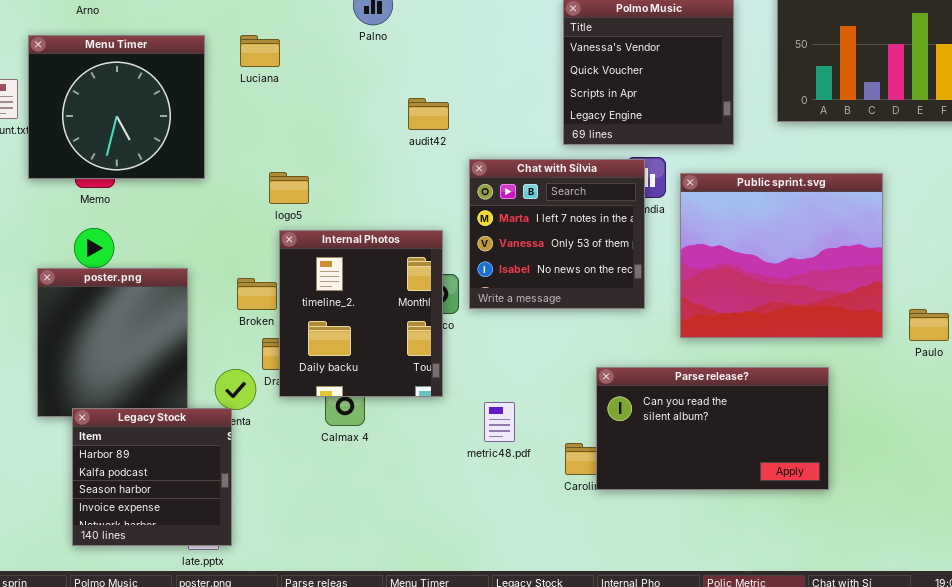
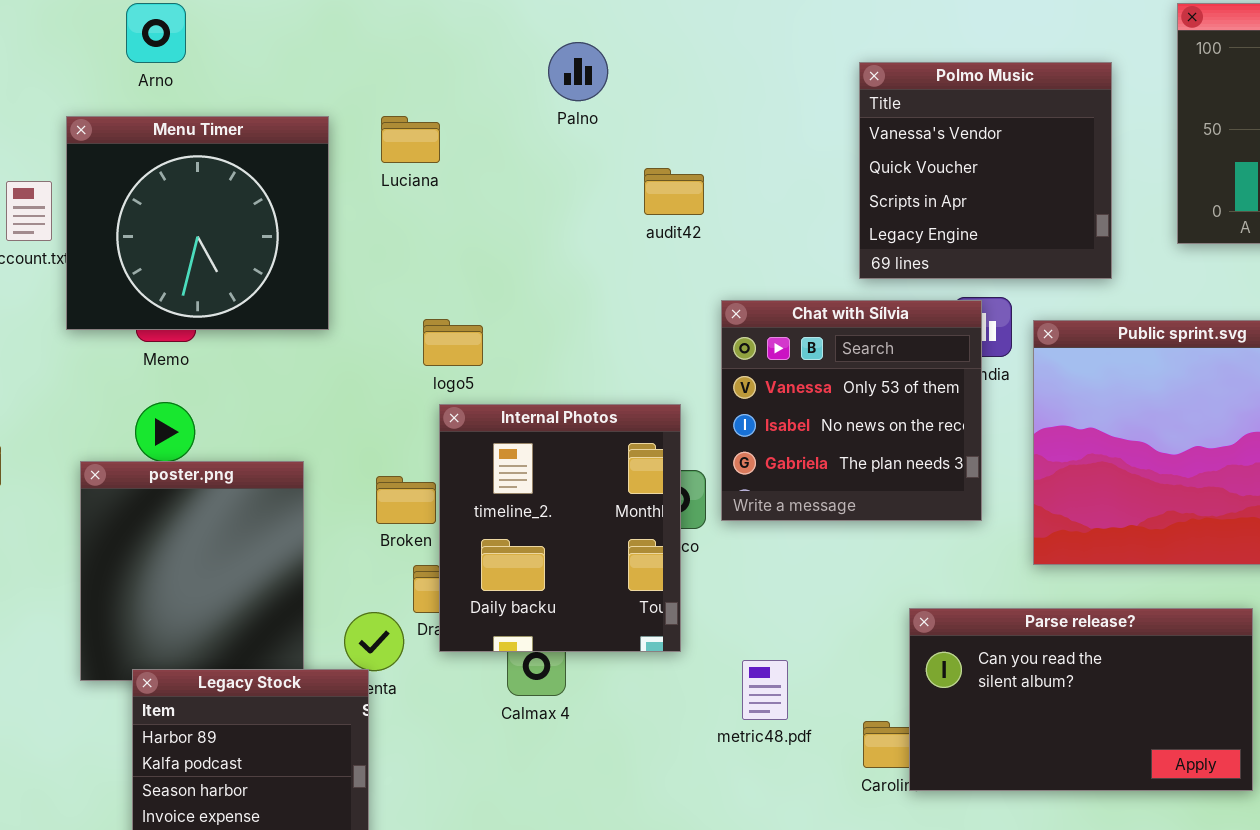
audit42: [408,98,449,130] -> [644,168,704,215], moved
Chat with Sílvia: [469,159,645,309] -> [721,300,982,521], scrolled down 1 row

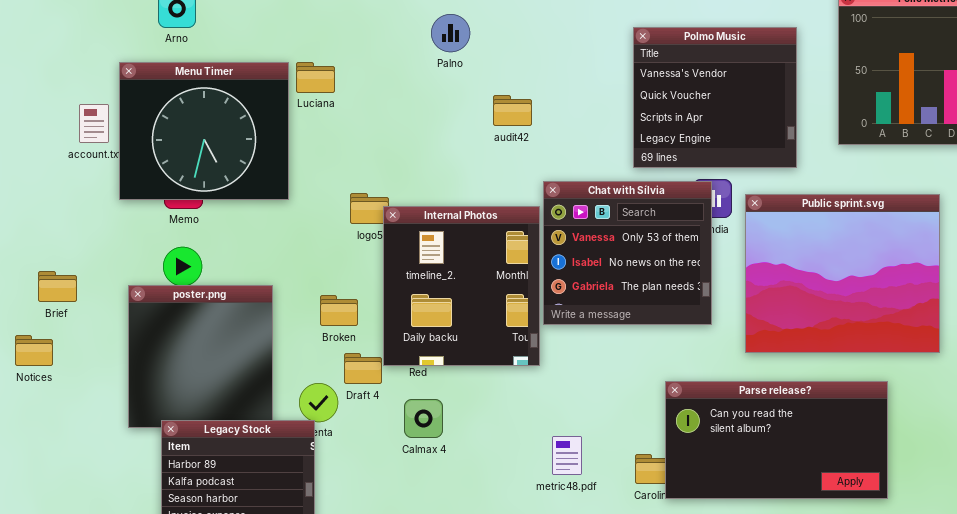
Luciana: [381,116,440,163] -> [296,62,335,93], moved
Internal Photos: [439,404,681,652] -> [383,206,540,366], moved
metric48.pdf: [742,660,788,720] -> [552,436,582,475], moved

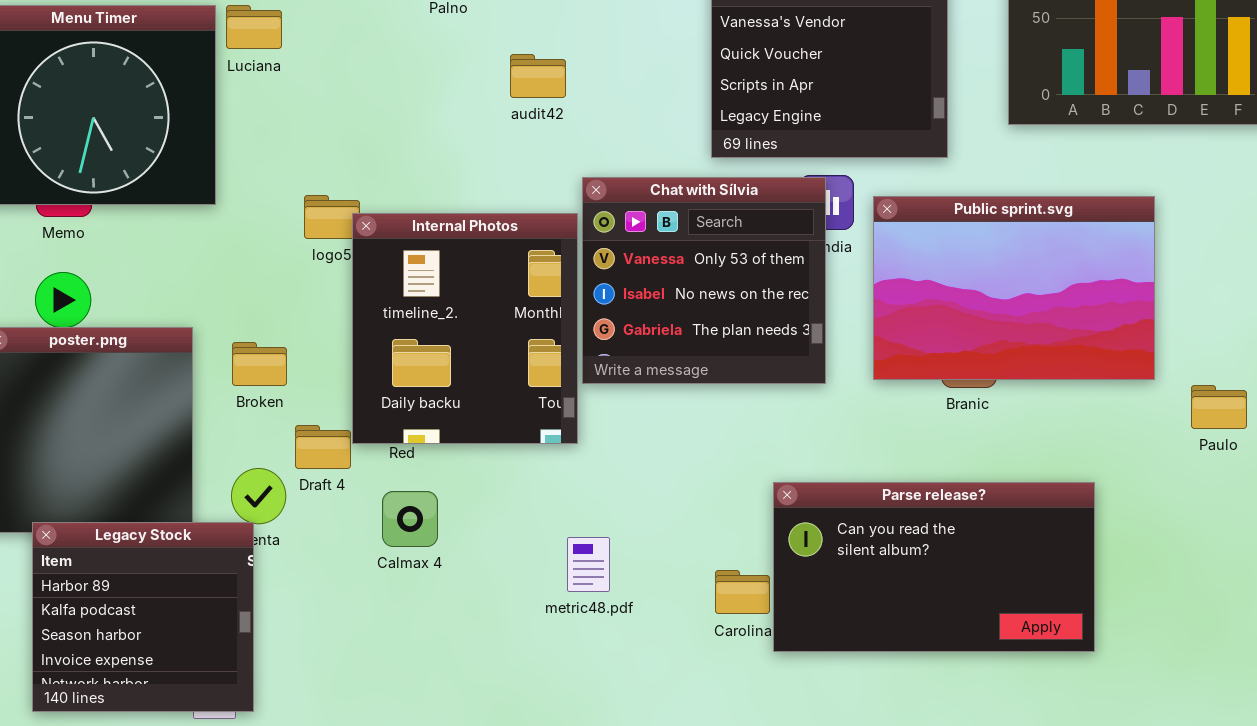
Public sprint.svg: [745,194,940,353] -> [873,196,1155,380], resized
Broken: [320,295,358,326] -> [232,342,287,386], moved
Parse release?: [665,381,888,499] -> [773,482,1095,652], moved
metric48.pdf: [552,436,582,475] -> [567,537,610,592], moved

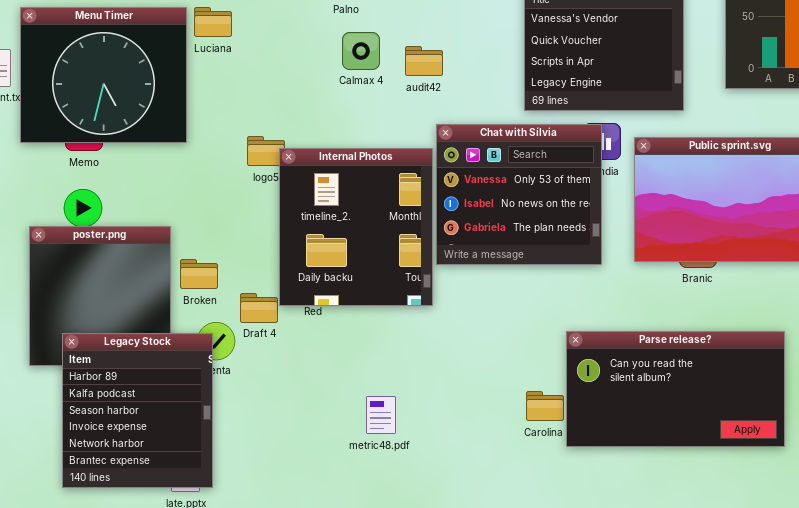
audit42: [510,54,566,98] -> [405,46,443,76], moved
Broken: [232,342,287,386] -> [180,259,218,289], moved
Calmax 4: [382,491,438,547] -> [342,32,380,70], moved
Legacy Stock: [32,522,254,712] -> [62,333,213,488], resized
metric48.pdf: [567,537,610,592] -> [366,396,396,434], moved

